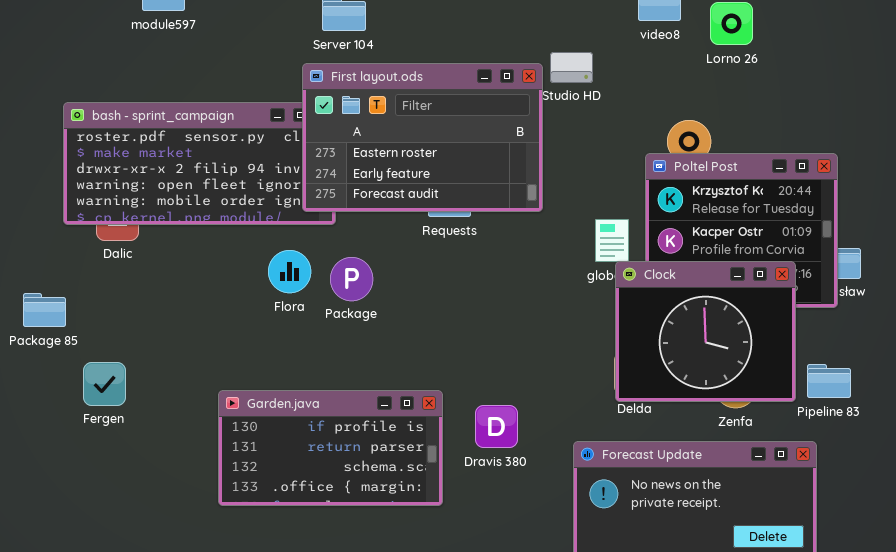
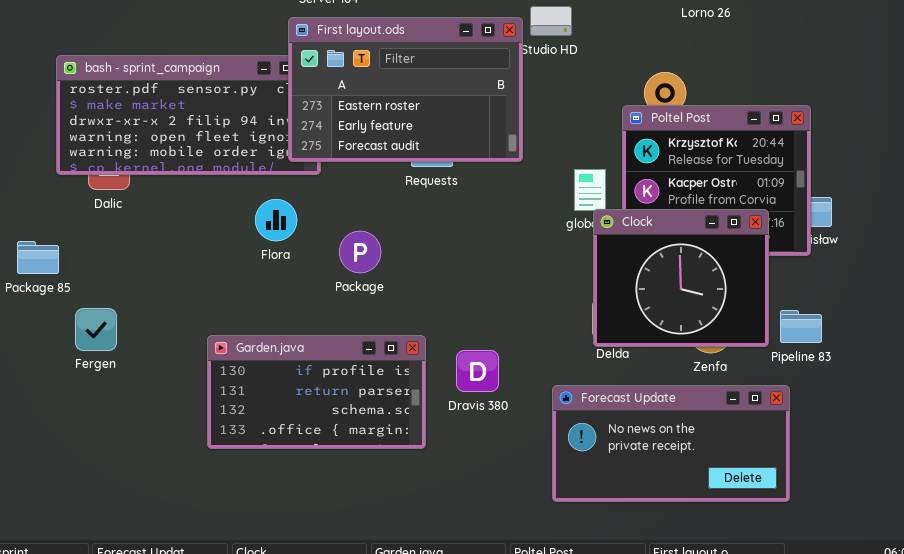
Package: [330,257,373,301] -> [339,231,381,273], moved

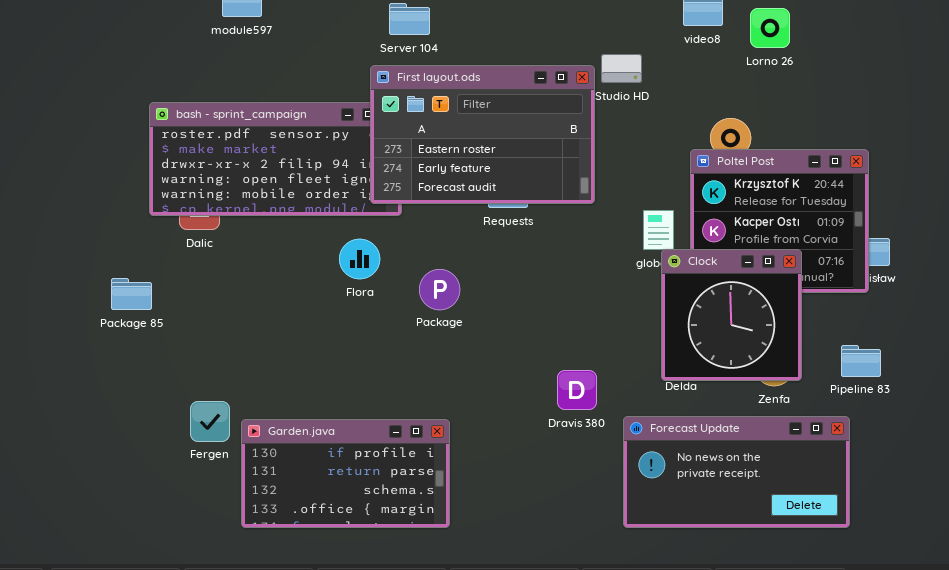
Clock: [593,209,769,347] -> [661,249,802,381], resized
Fergen: [75,308,117,351] -> [190,401,230,442], moved
Garden.java: [207,335,426,449] -> [241,419,450,528], moved
Dravis 380: [456,350,499,392] -> [557,370,597,410], moved

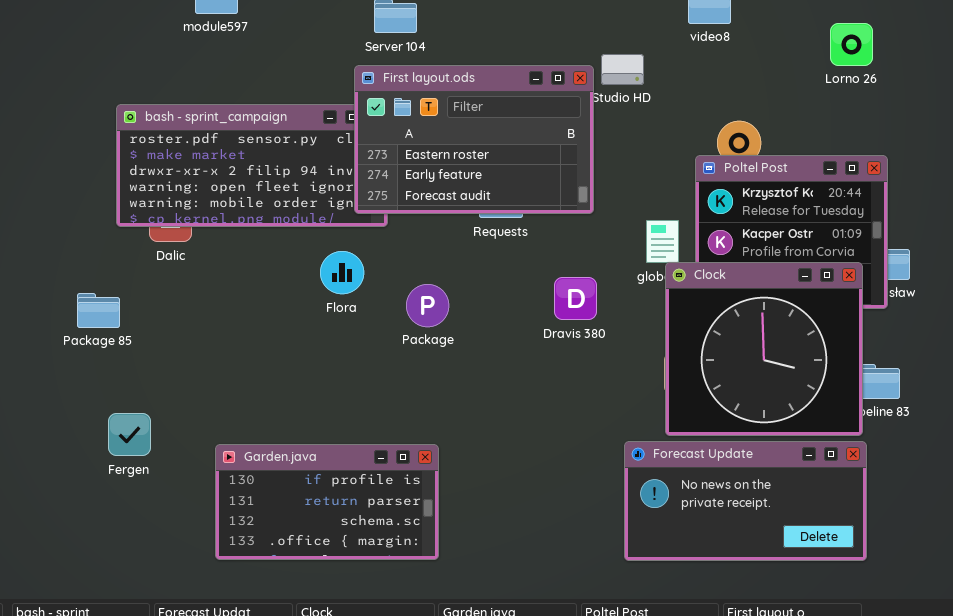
Lorno 26: [750,8,790,48] -> [830,23,873,66], moved
Clock: [661,249,802,381] -> [665,262,863,436], resized
Dravis 380: [557,370,597,410] -> [554,277,597,320], moved
Fergen: [190,401,230,442] -> [108,413,151,456], moved

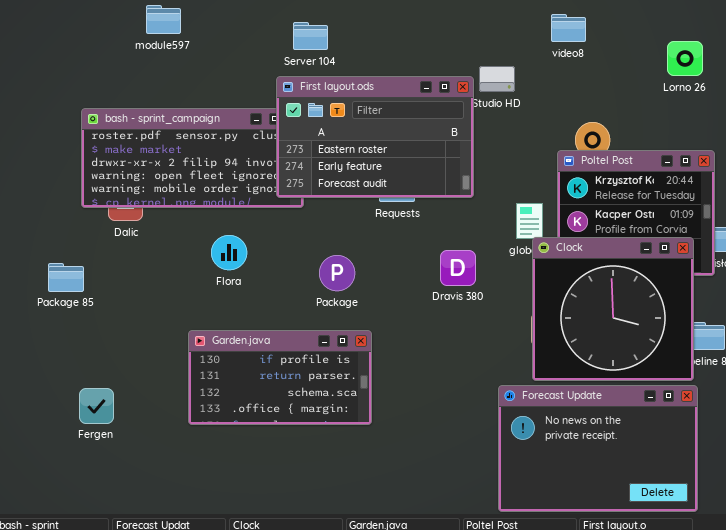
Flora: [320,251,364,294] -> [211,235,247,270], moved
Fergen: [108,413,151,456] -> [79,388,114,424], moved
Forecast Update: [624,441,867,561] -> [498,385,698,512], resized
Garden.java: [215,444,439,560] -> [188,330,372,425], moved

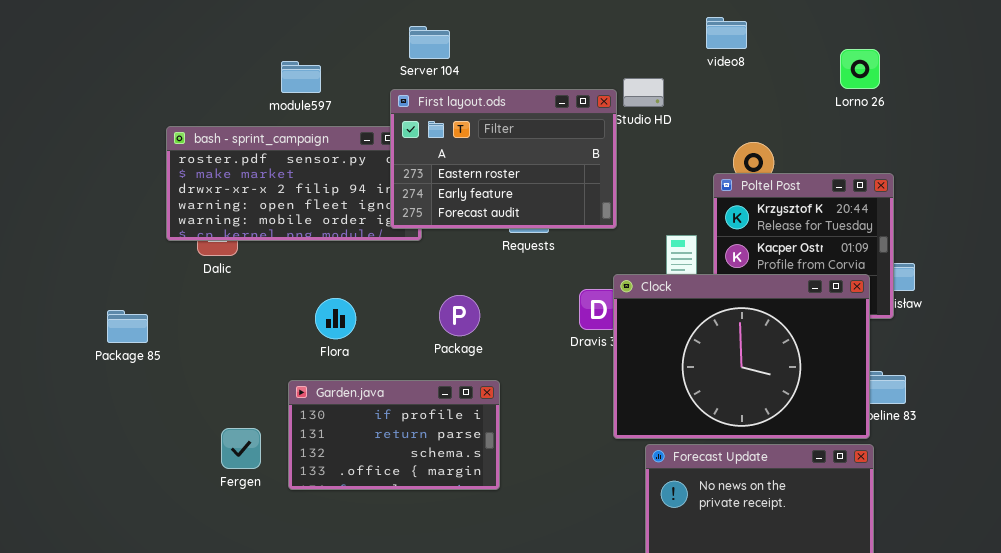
module597: [146,5,181,34] -> [281,61,321,93], moved
Flora: [211,235,247,270] -> [315,298,356,339], moved
Clock: [532,237,694,381] -> [613,274,870,439], resized
Package 85: [48,263,84,292] -> [107,310,148,343], moved
Fergen: [79,388,114,424] -> [221,428,261,469], moved

